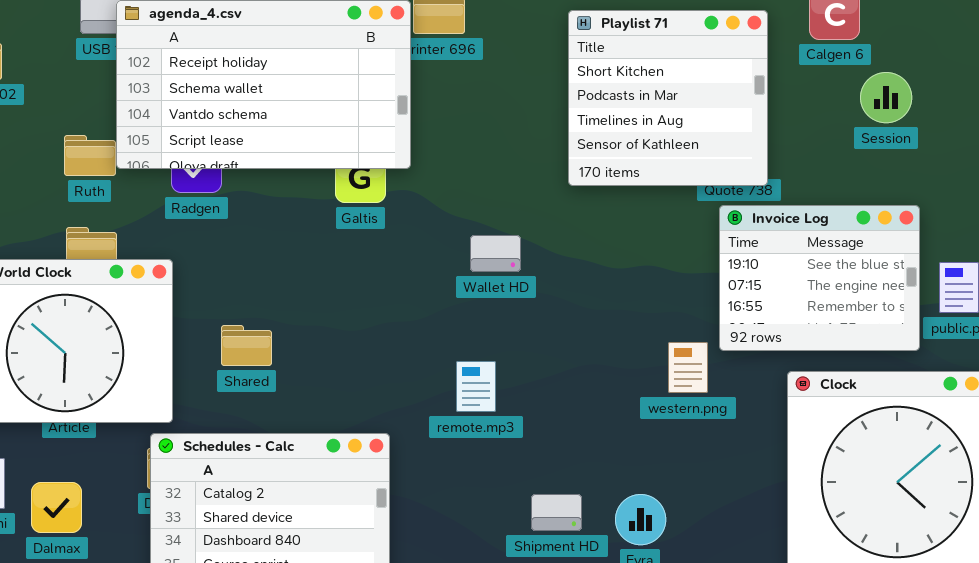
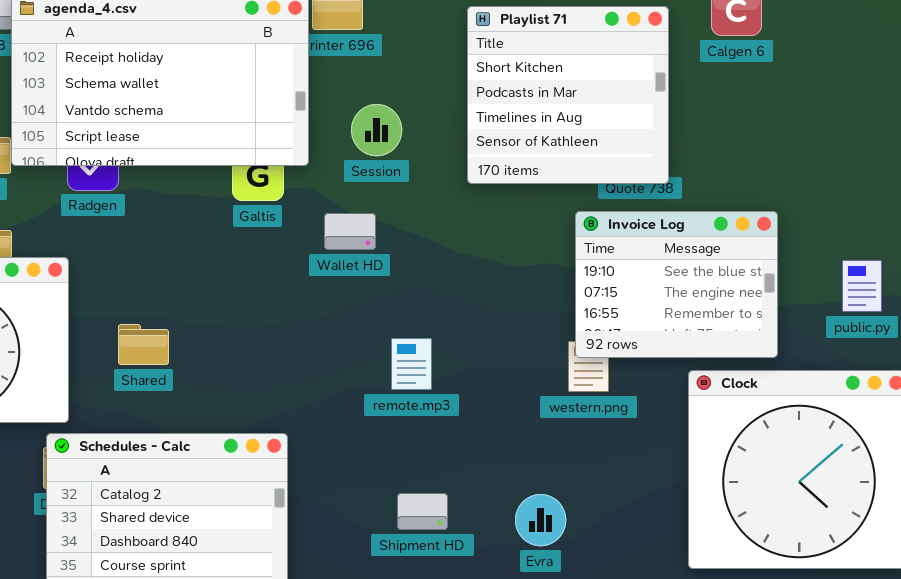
Session: [860,72,912,123] -> [351,104,402,156], moved
Invoice Log: [719,205,920,351] -> [575,211,778,358], moved
Wallet HD: [470,235,521,272] -> [324,213,376,250], moved
remote.mp3: [456,361,496,412] -> [391,338,432,390], moved
Shipment HD: [531,494,582,531] -> [397,493,448,530], moved

